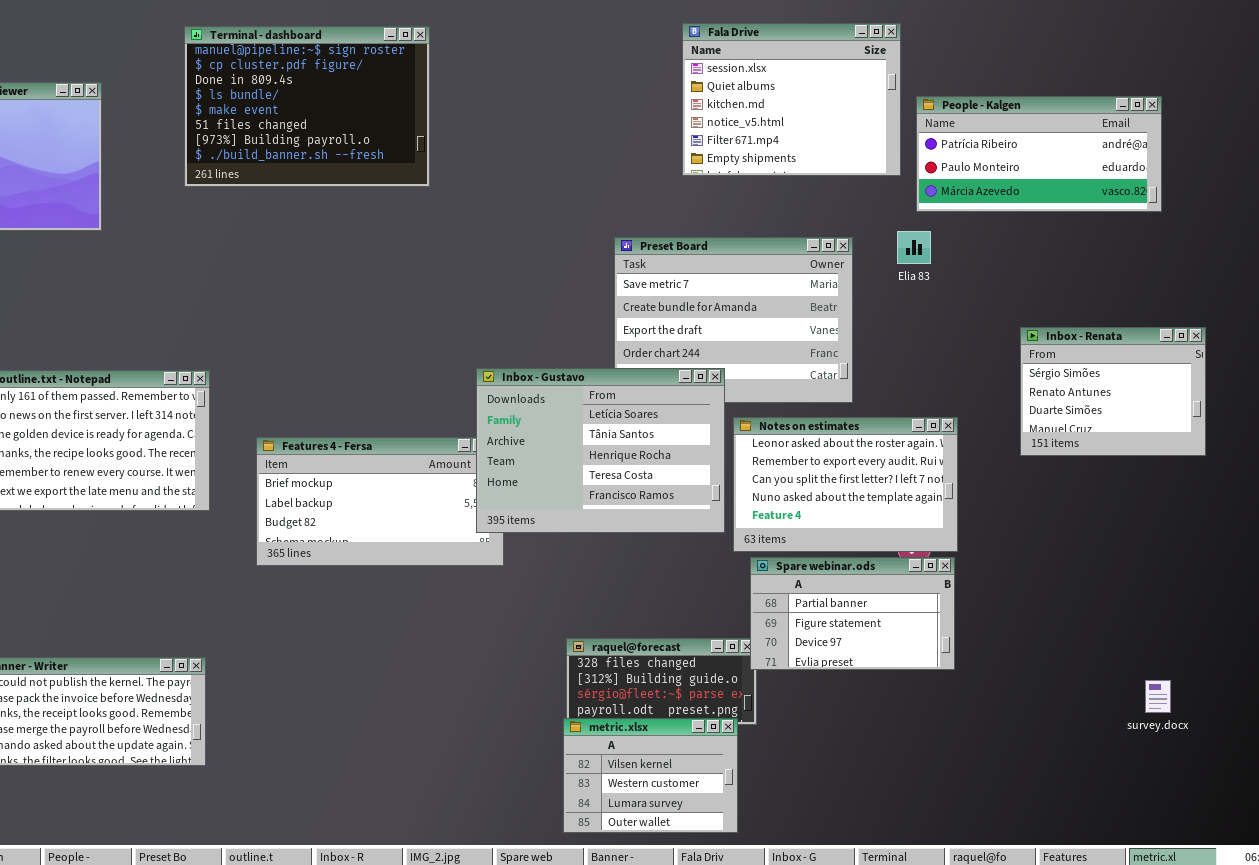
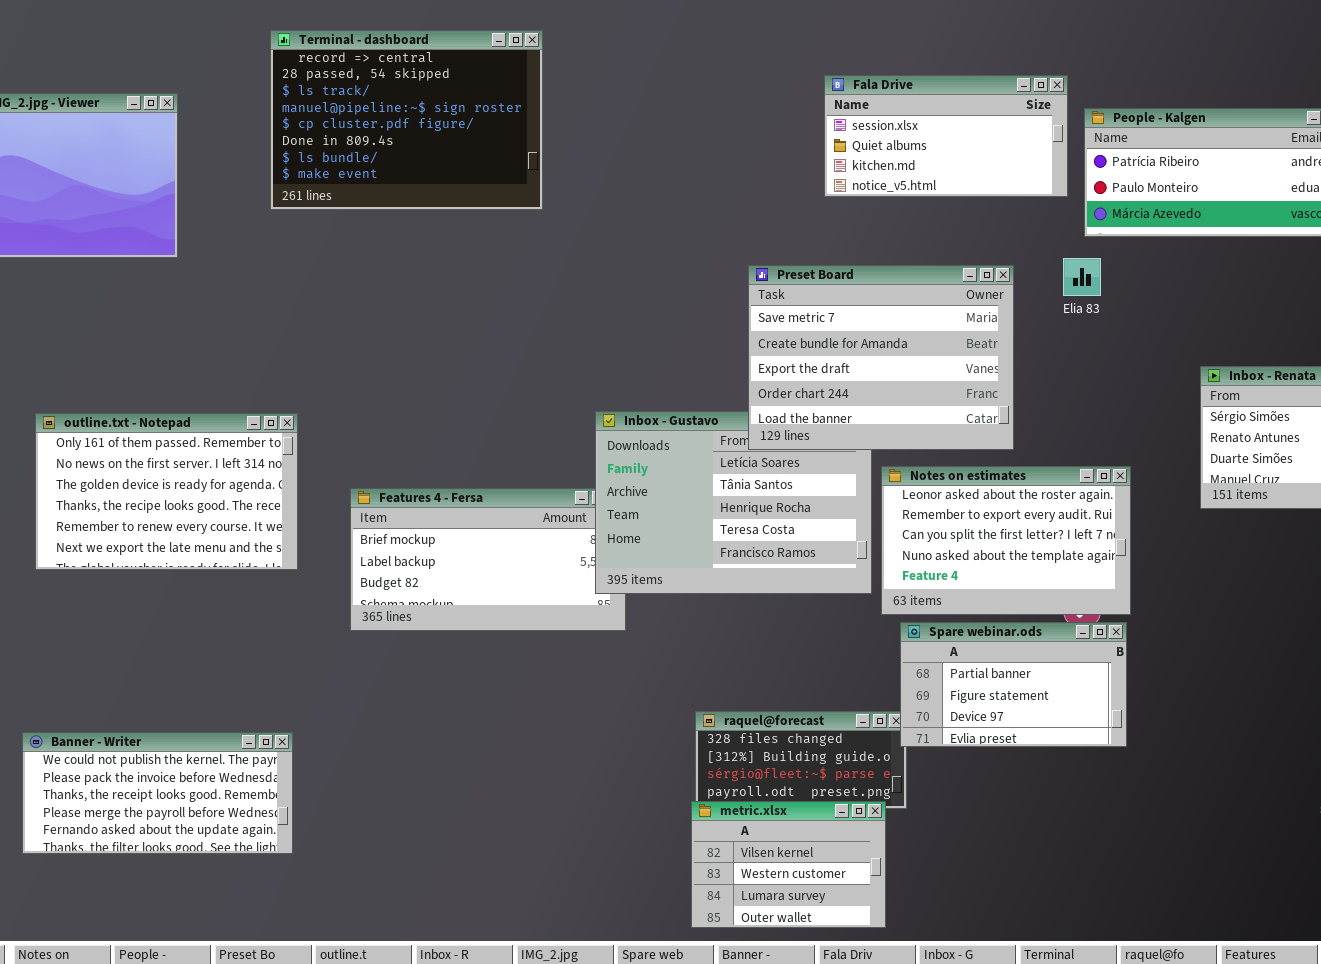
Fala Drive: [682,23,901,176] -> [824,75,1068,197], resized
Terminal - dashboard: [184,26,430,187] -> [270,30,543,210], scrolled up 3 rows
Preset Board: [614,237,853,403] -> [748,265,1014,450], raised

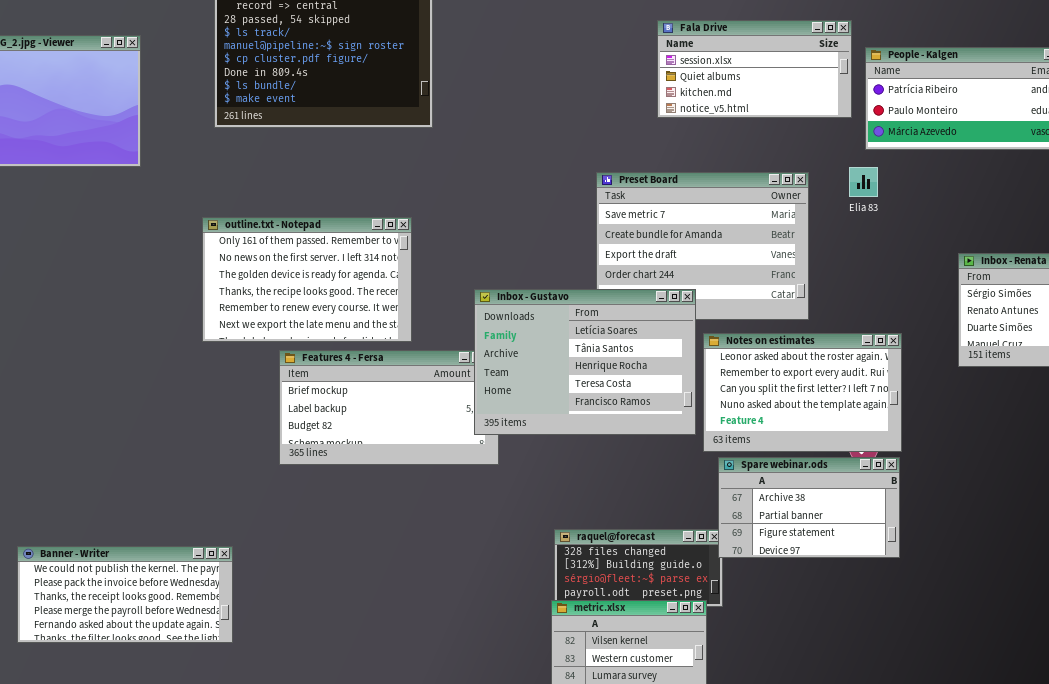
Inbox - Gustavo: [595,411,872,594] -> [474,289,696,435], raised
outline.txt - Notepad: [35,413,298,570] -> [202,217,412,342], moved
Spare webinar.ods: [900,622,1127,747] -> [718,457,900,558], scrolled up 1 row

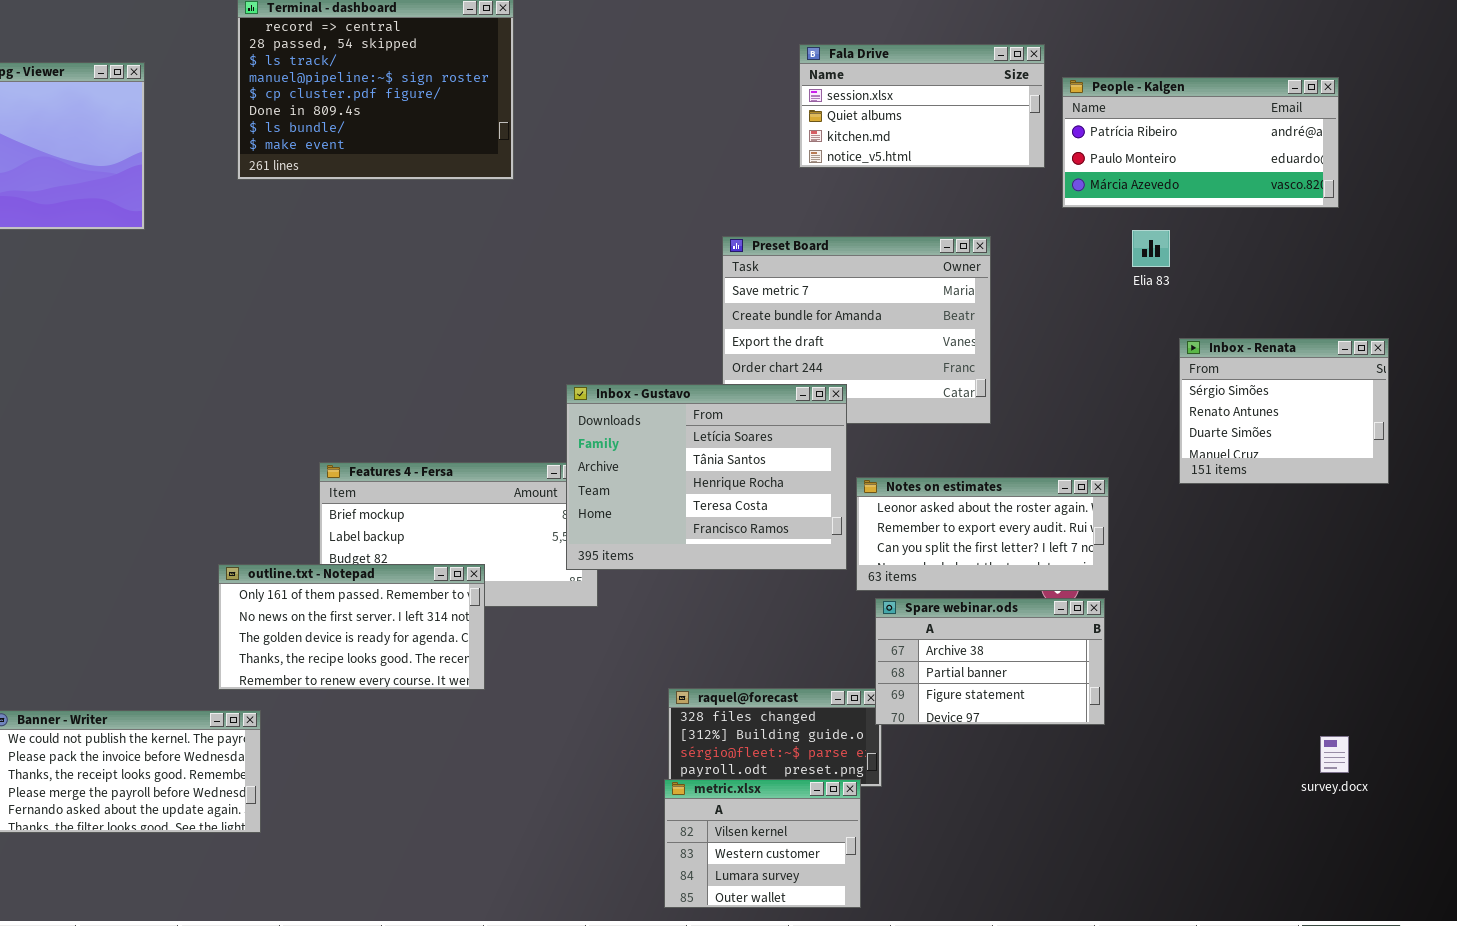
Elia 83: [849,167,878,197] -> [1132,230,1170,267], moved
outline.txt - Notepad: [202,217,412,342] -> [218,564,485,690], moved, resized
Notes on estimates: [703,333,902,452] -> [856,477,1109,591], resized

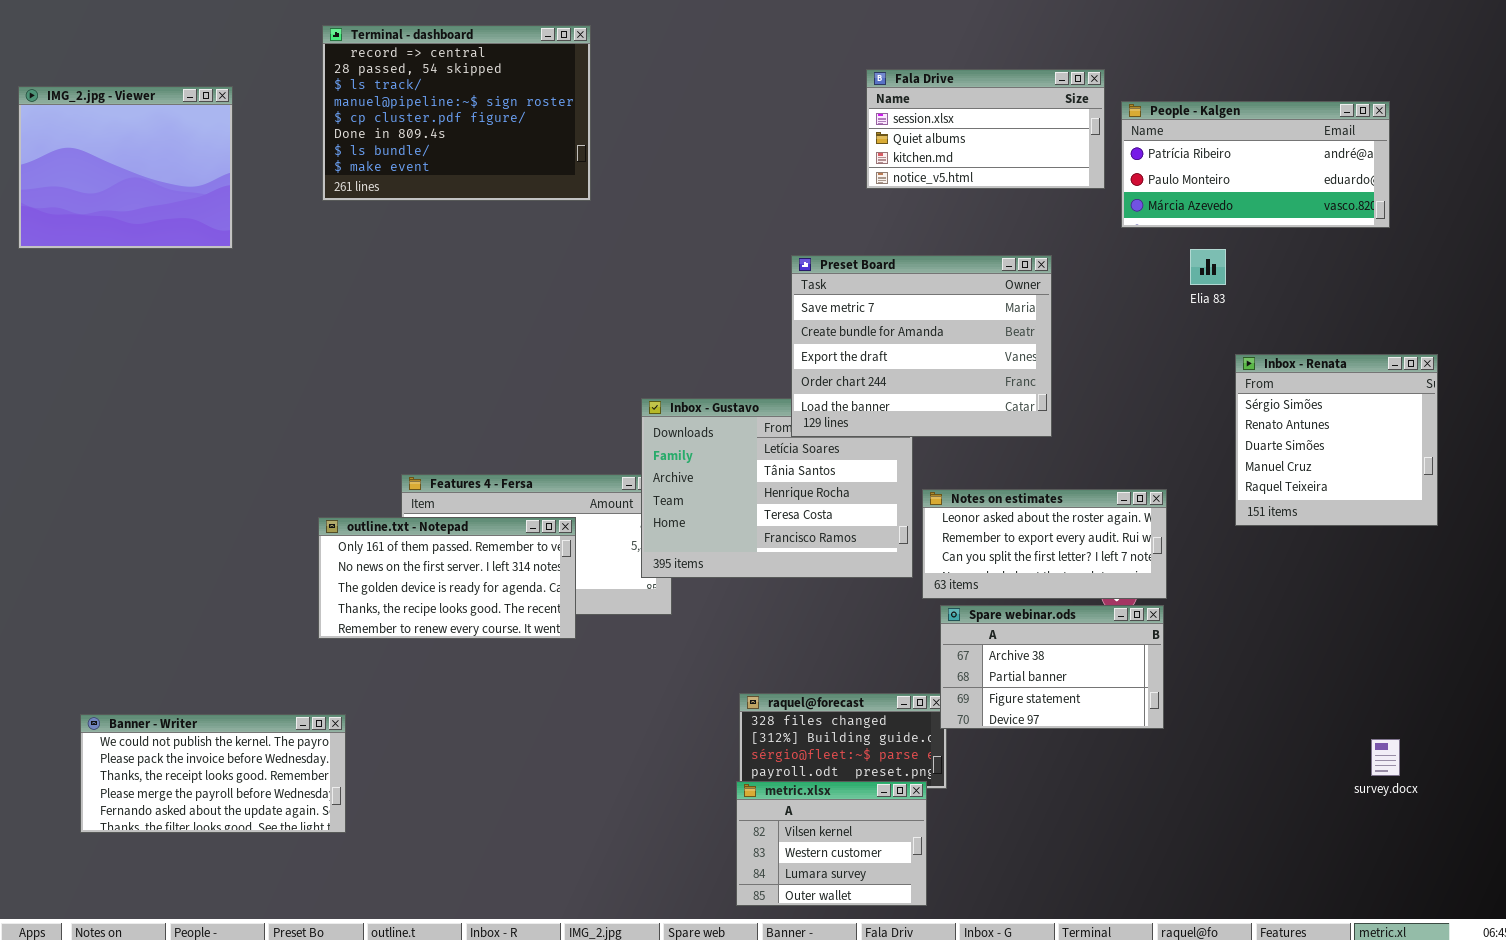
Preset Board: [722,236,991,424] -> [791,255,1052,437], raised
Inbox - Renata: [1179,338,1389,484] -> [1235,354,1438,526], resized
outline.txt - Notepad: [218,564,485,690] -> [318,517,576,639], moved

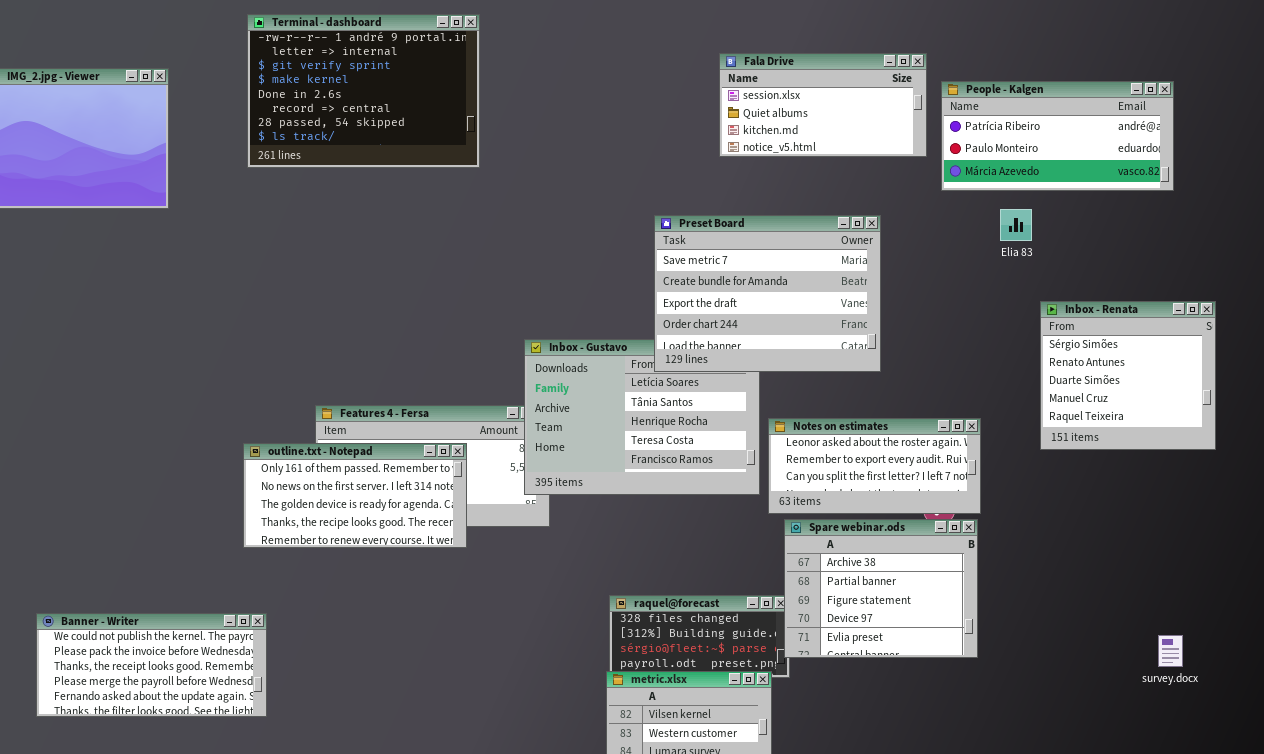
Terminal - dashboard: [322,25,591,201] -> [247,14,480,168], scrolled up 5 rows
Spare webinar.ods: [940,605,1164,729] -> [784,519,978,658], resized

